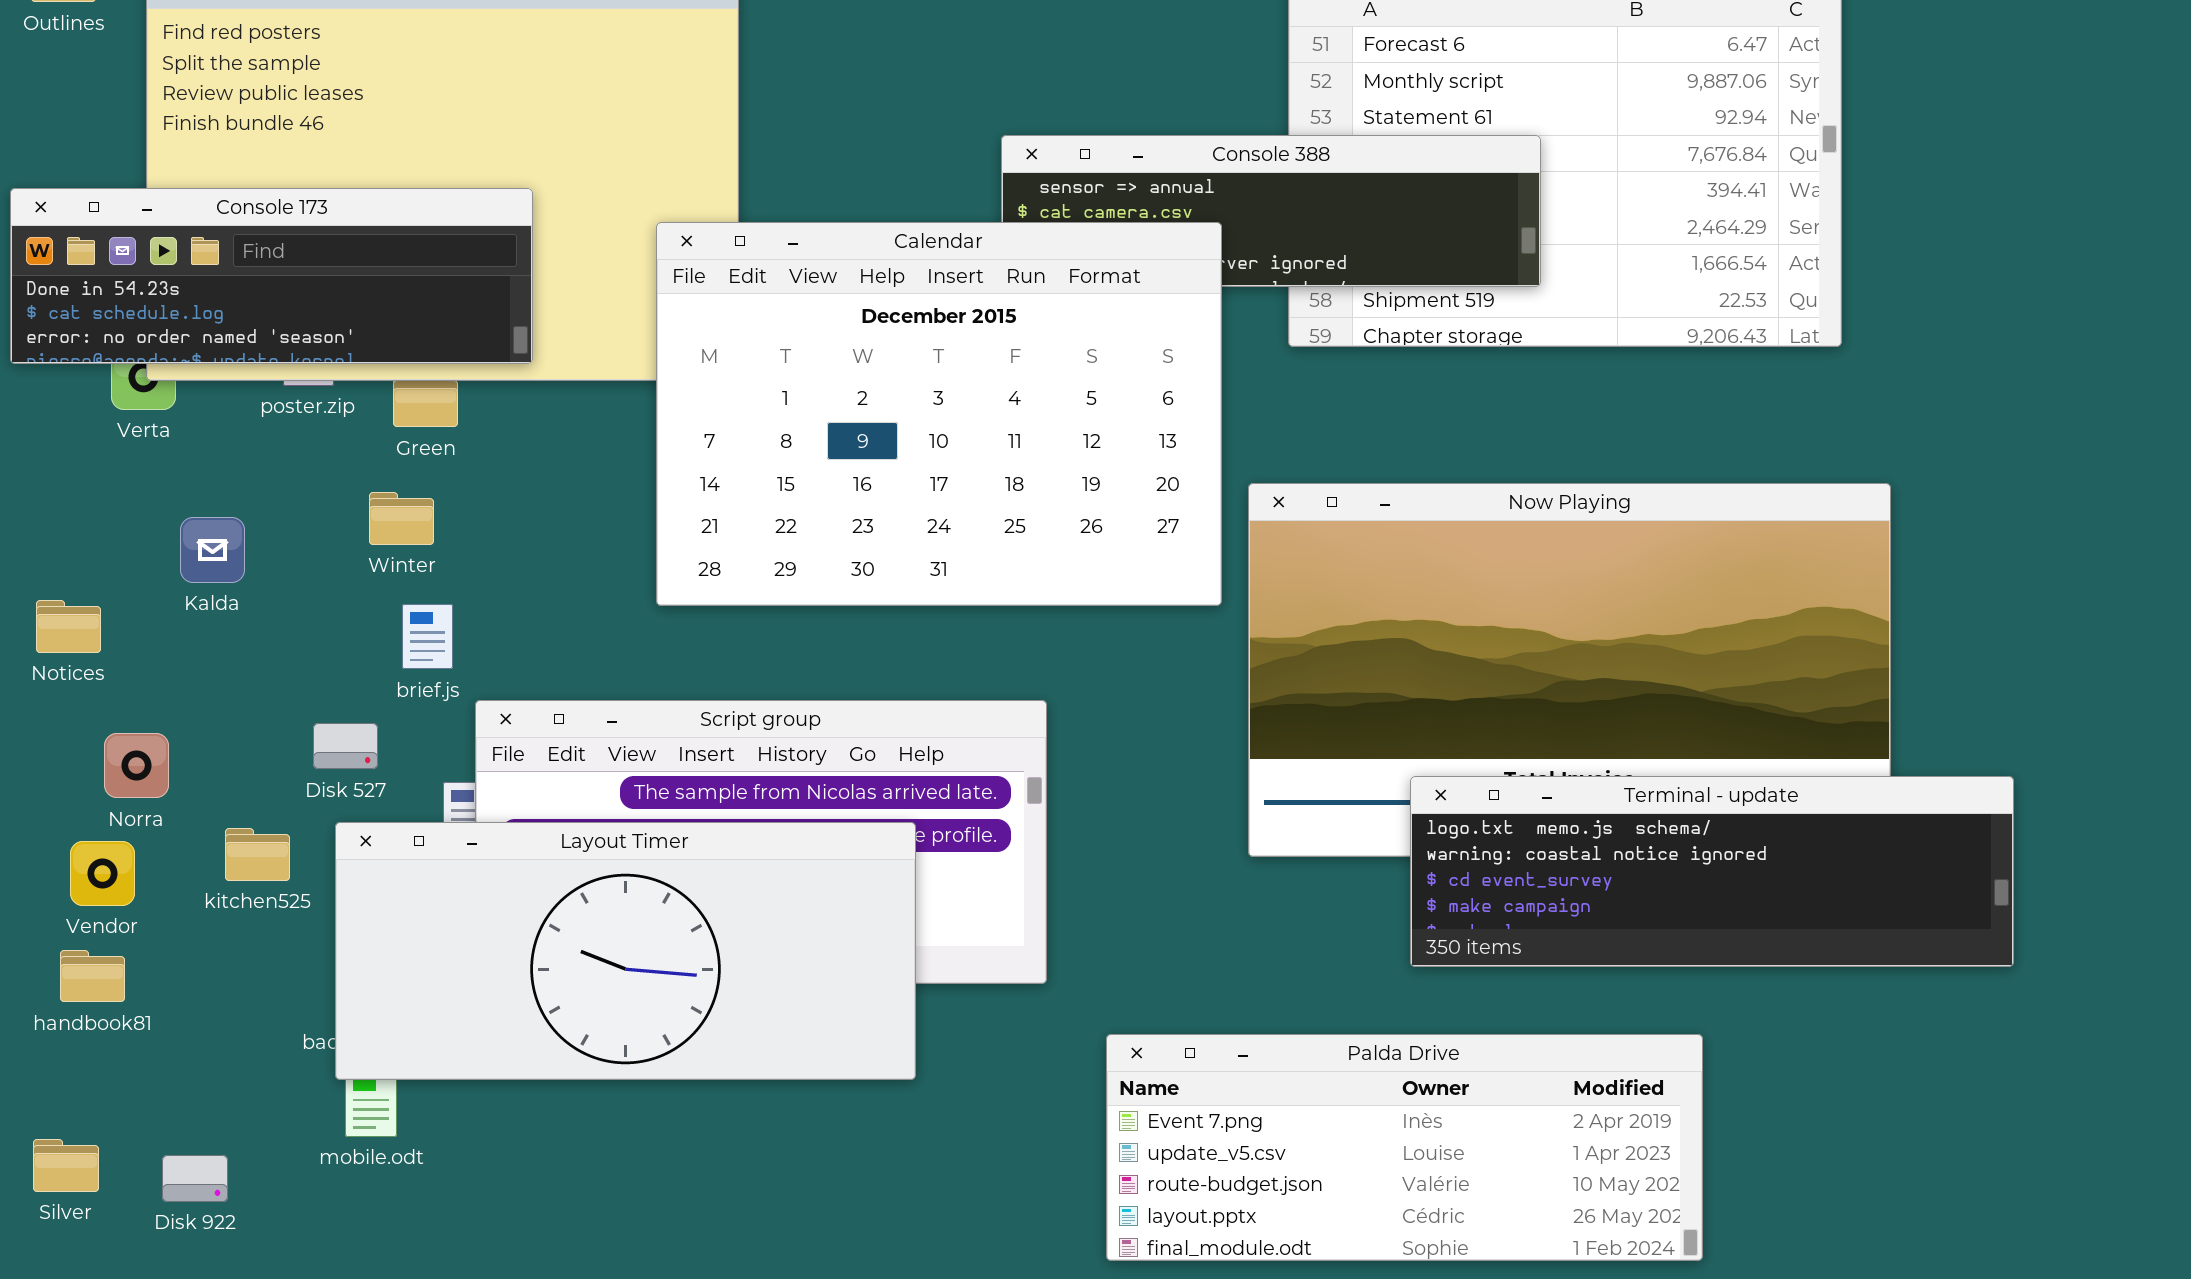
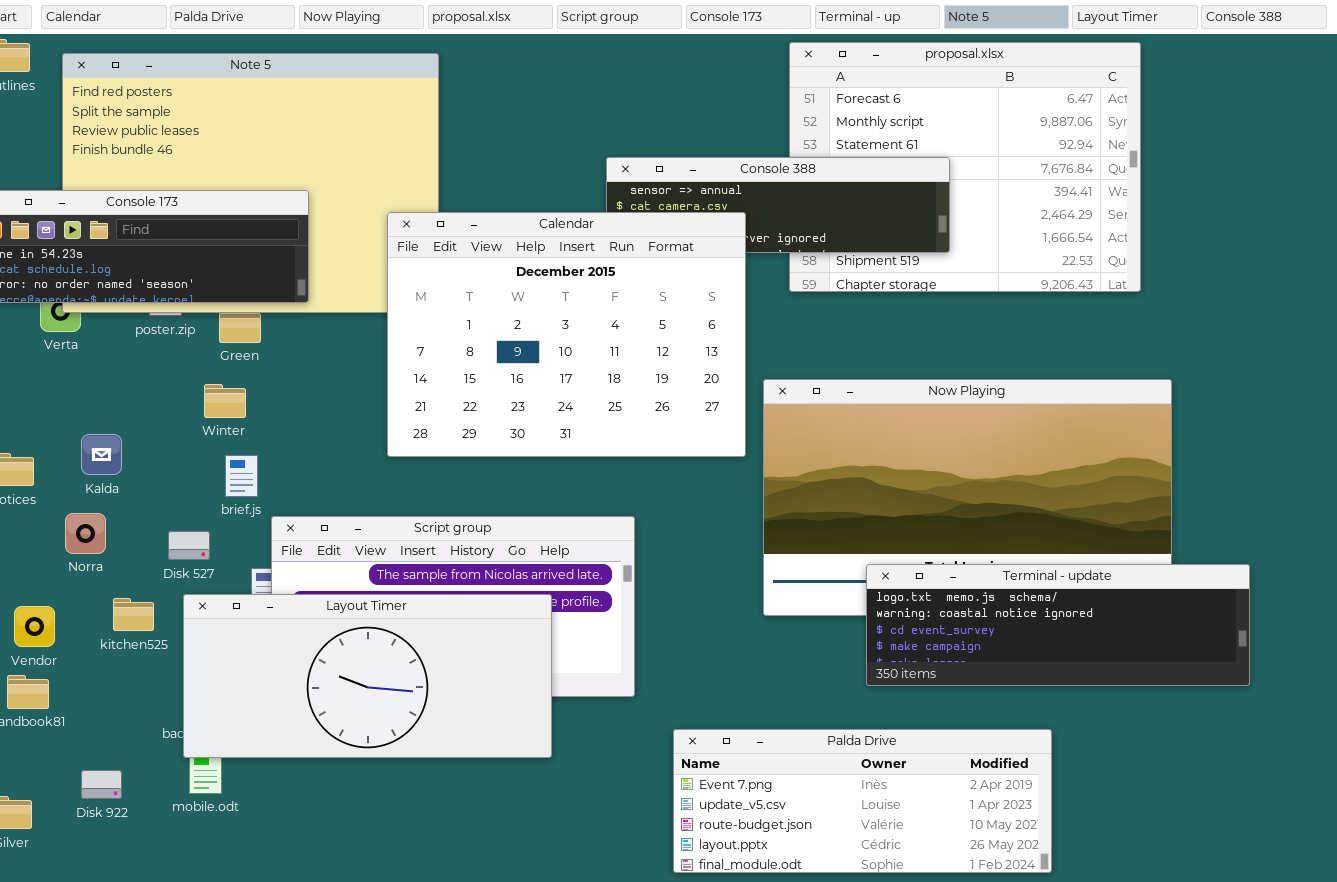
Kalda: [180,517,245,583] -> [81,434,122,475], moved
Norra: [104,733,169,798] -> [65,513,106,554], moved
Disk 922: [162,1155,228,1202] -> [81,770,122,799], moved

